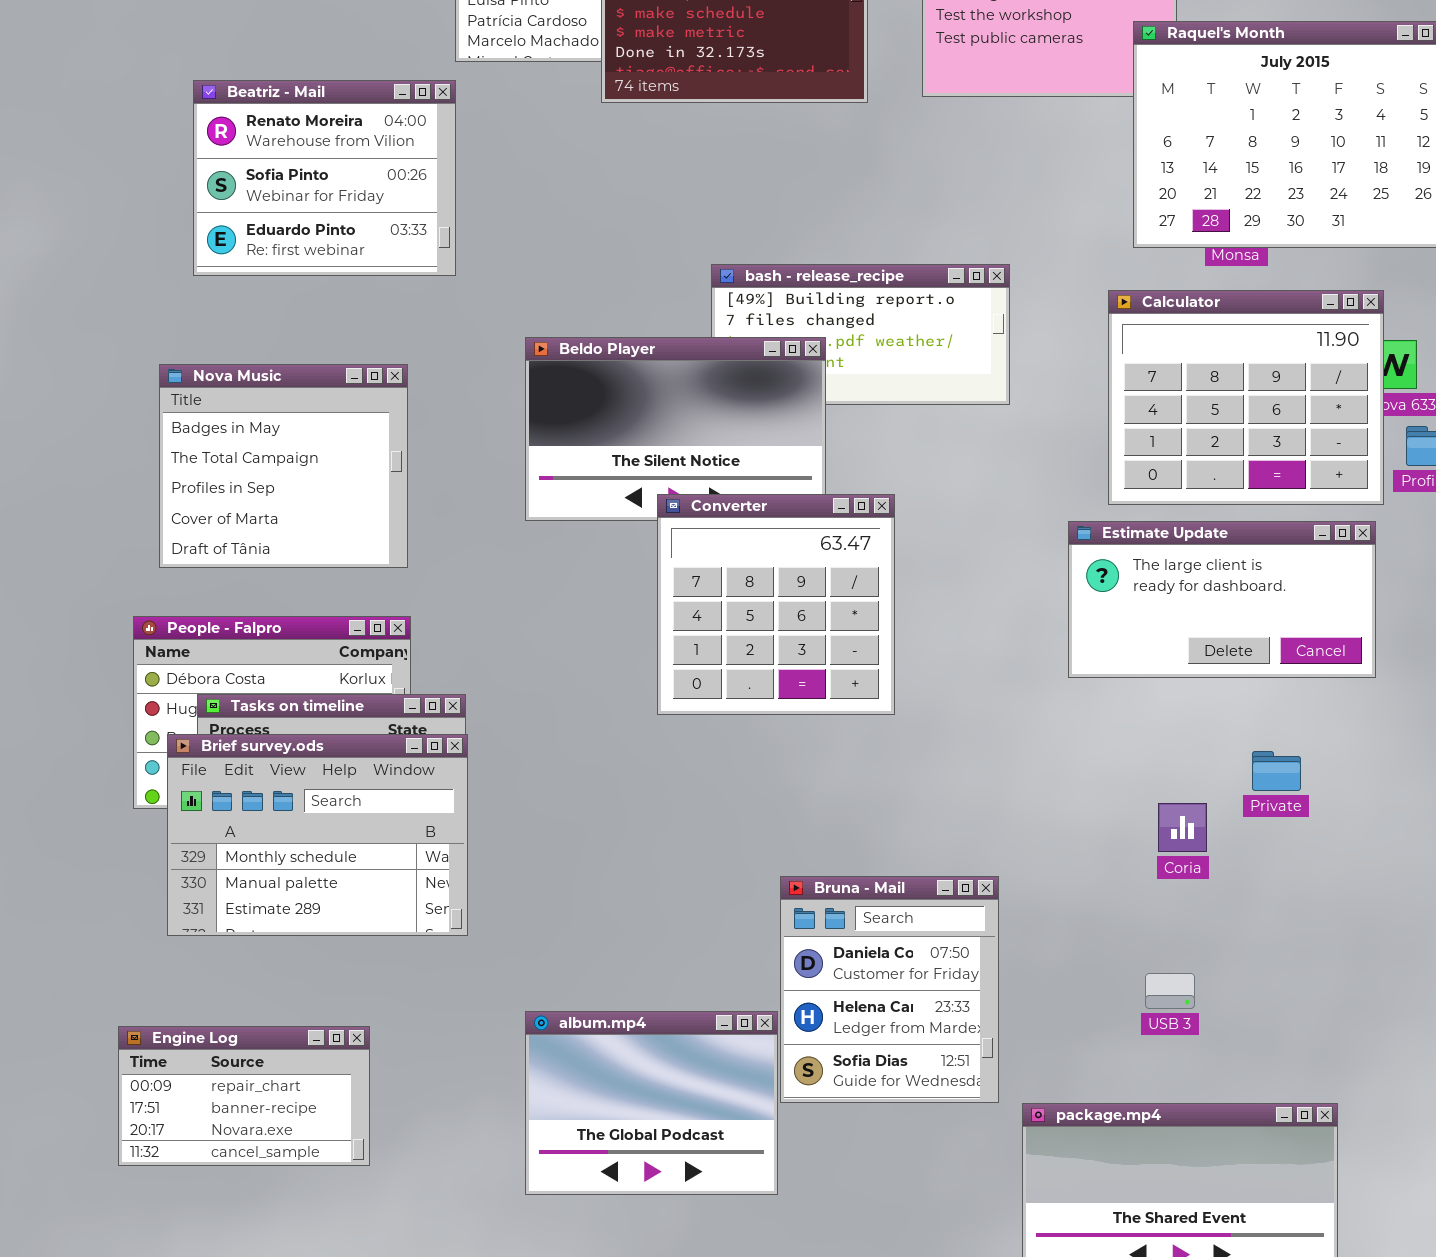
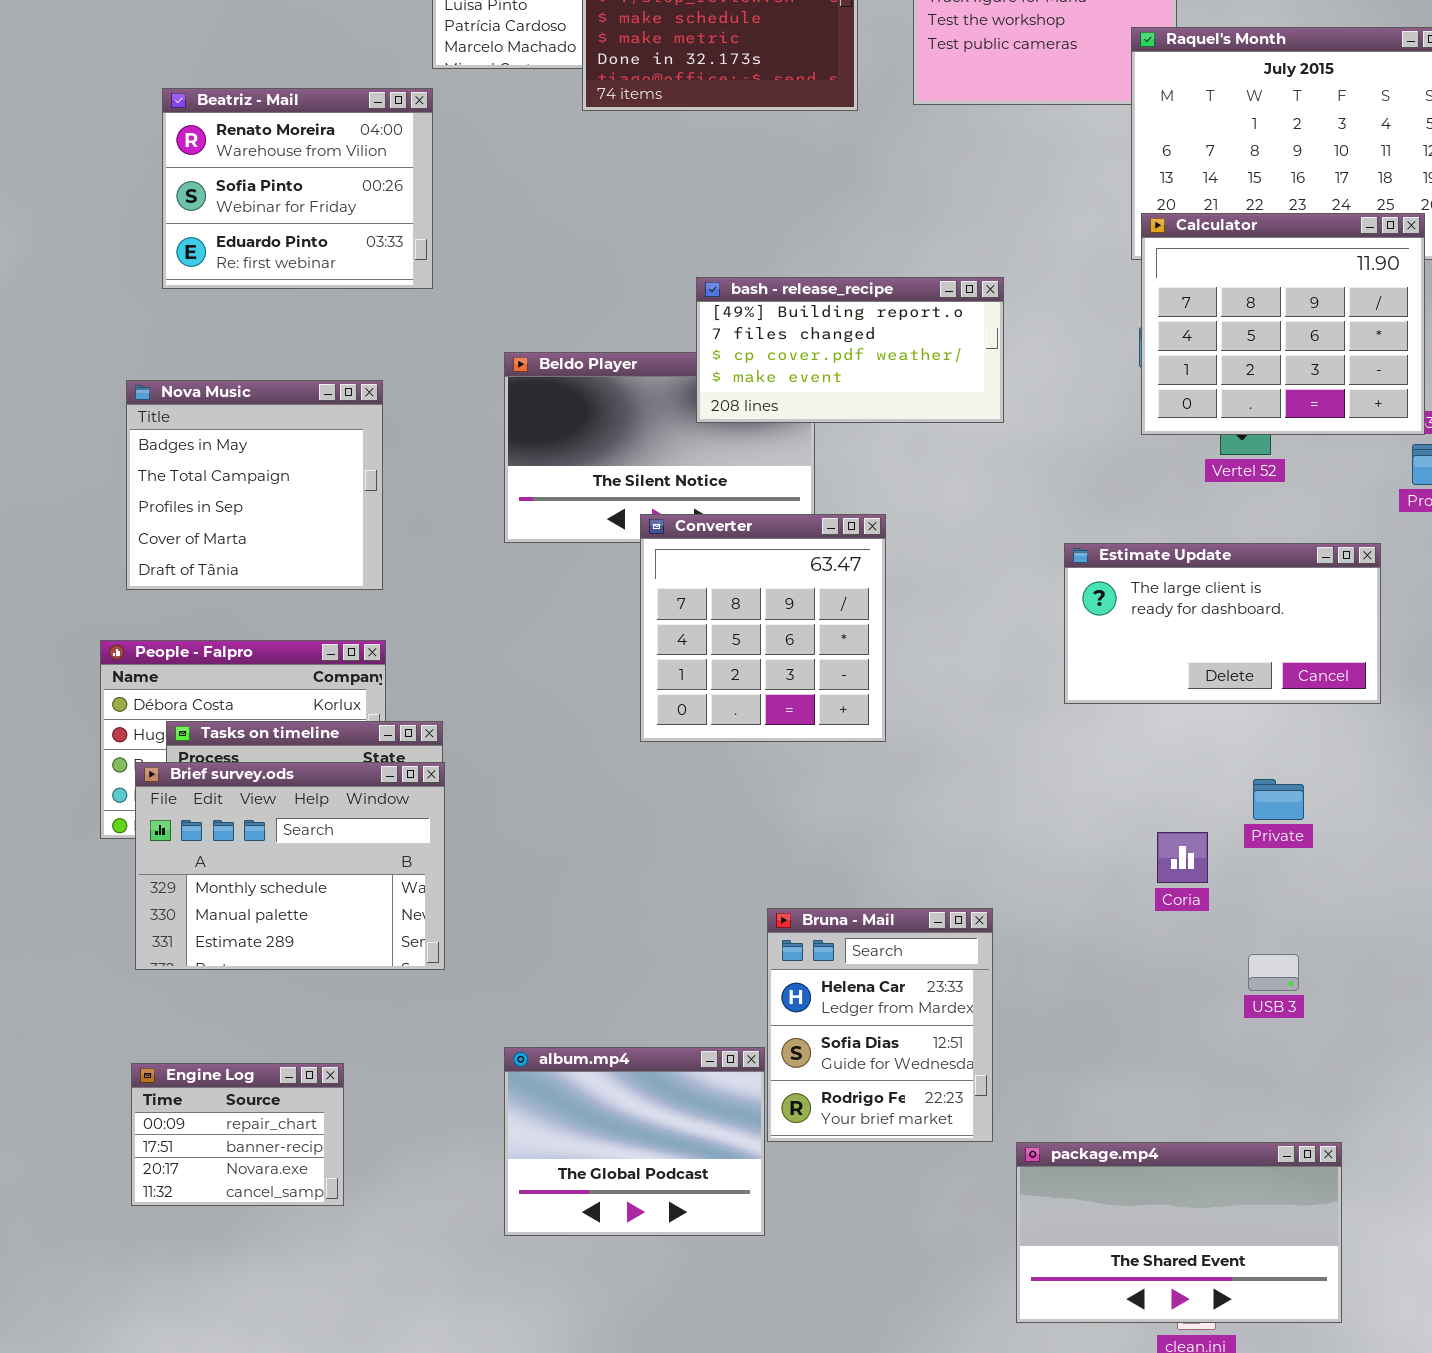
bash - release_recipe: [711,264,1010,405] -> [696,277,1004,423], raised
Calculator: [1108,290,1384,505] -> [1141,213,1425,435], moved
Bruna - Mail: [780,876,999,1103] -> [767,908,993,1142], scrolled down 1 row
USB 3: [1145,973,1195,1009] -> [1248,954,1299,991], moved
Engine Log: [118,1026,370,1166] -> [131,1063,344,1206], resized

